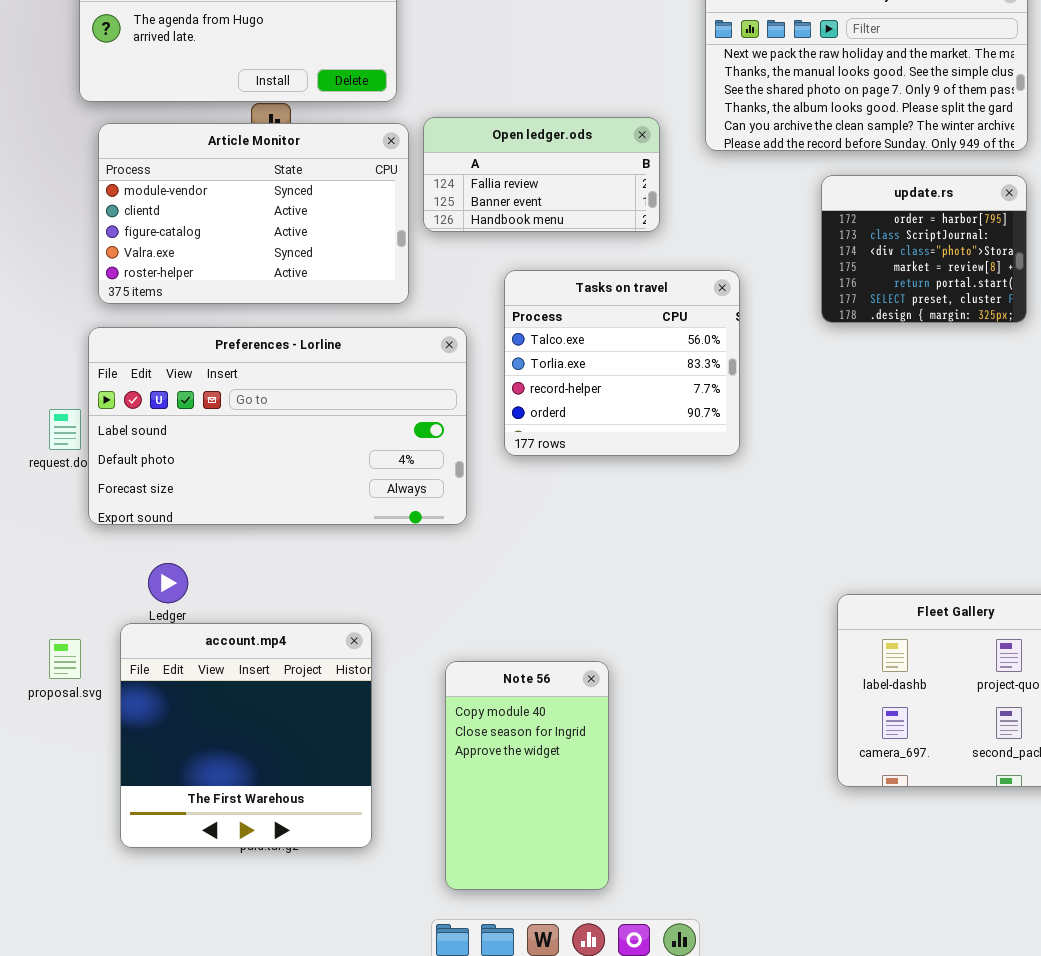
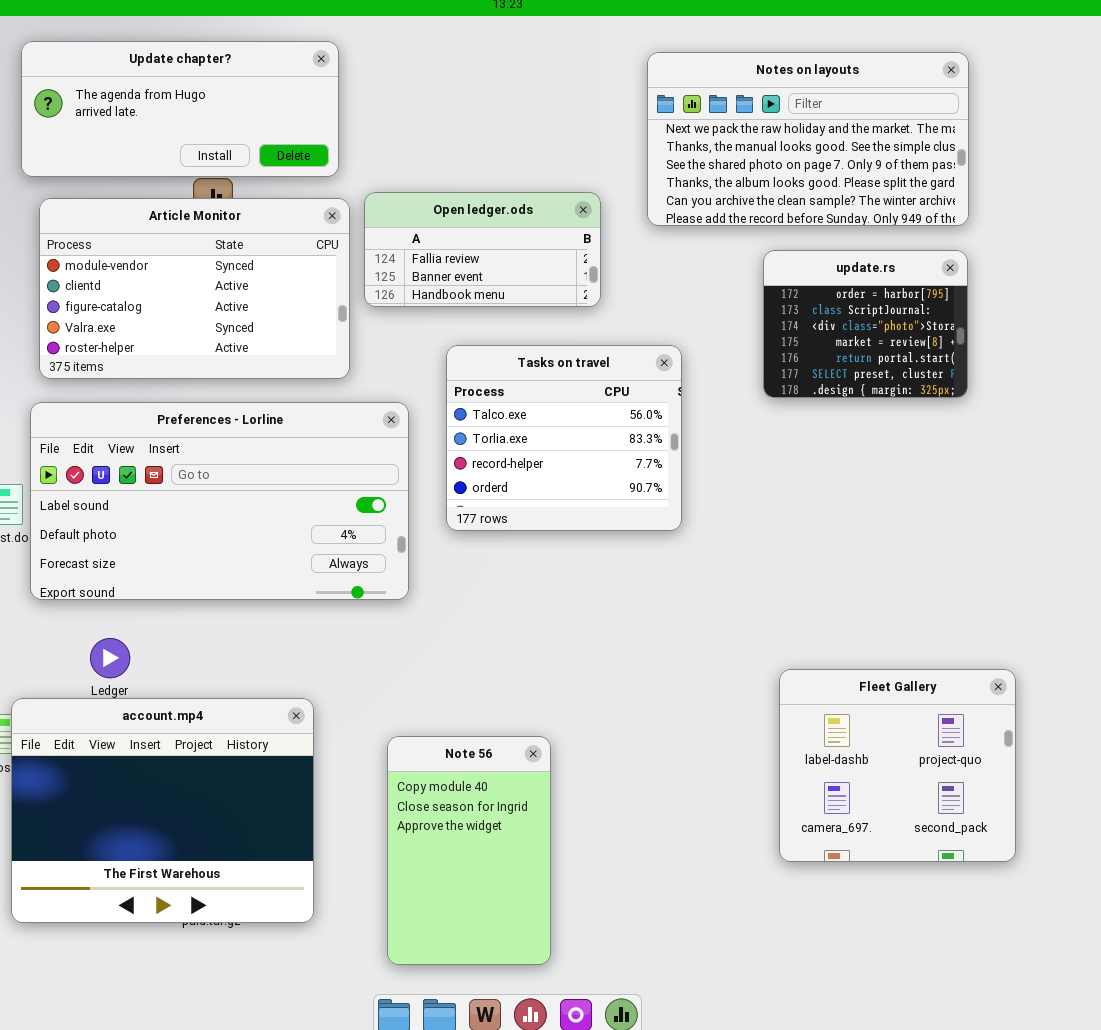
account.mp4: [120,623,372,848] -> [11,698,314,923], resized

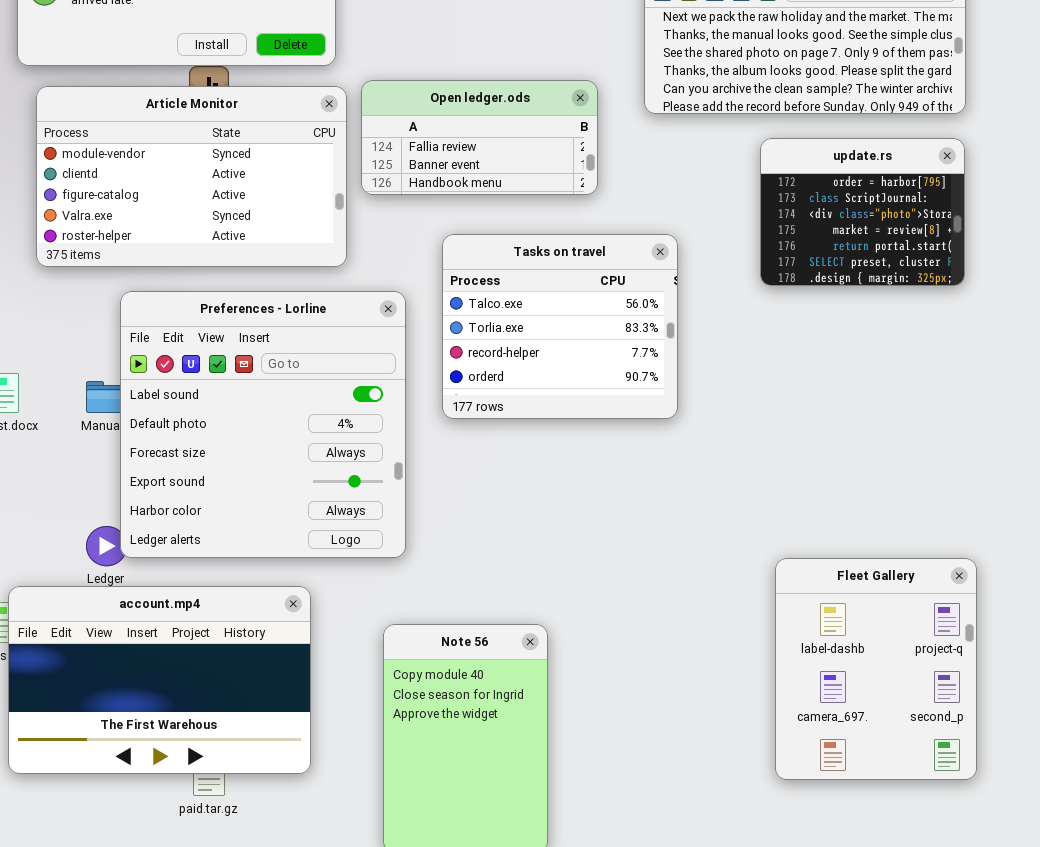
Preferences - Lorline: [30,402,409,600] -> [120,291,406,558], resized
Fleet Gallery: [779,669,1016,862] -> [775,558,977,780], resized
account.mp4: [11,698,314,923] -> [8,586,311,774], resized

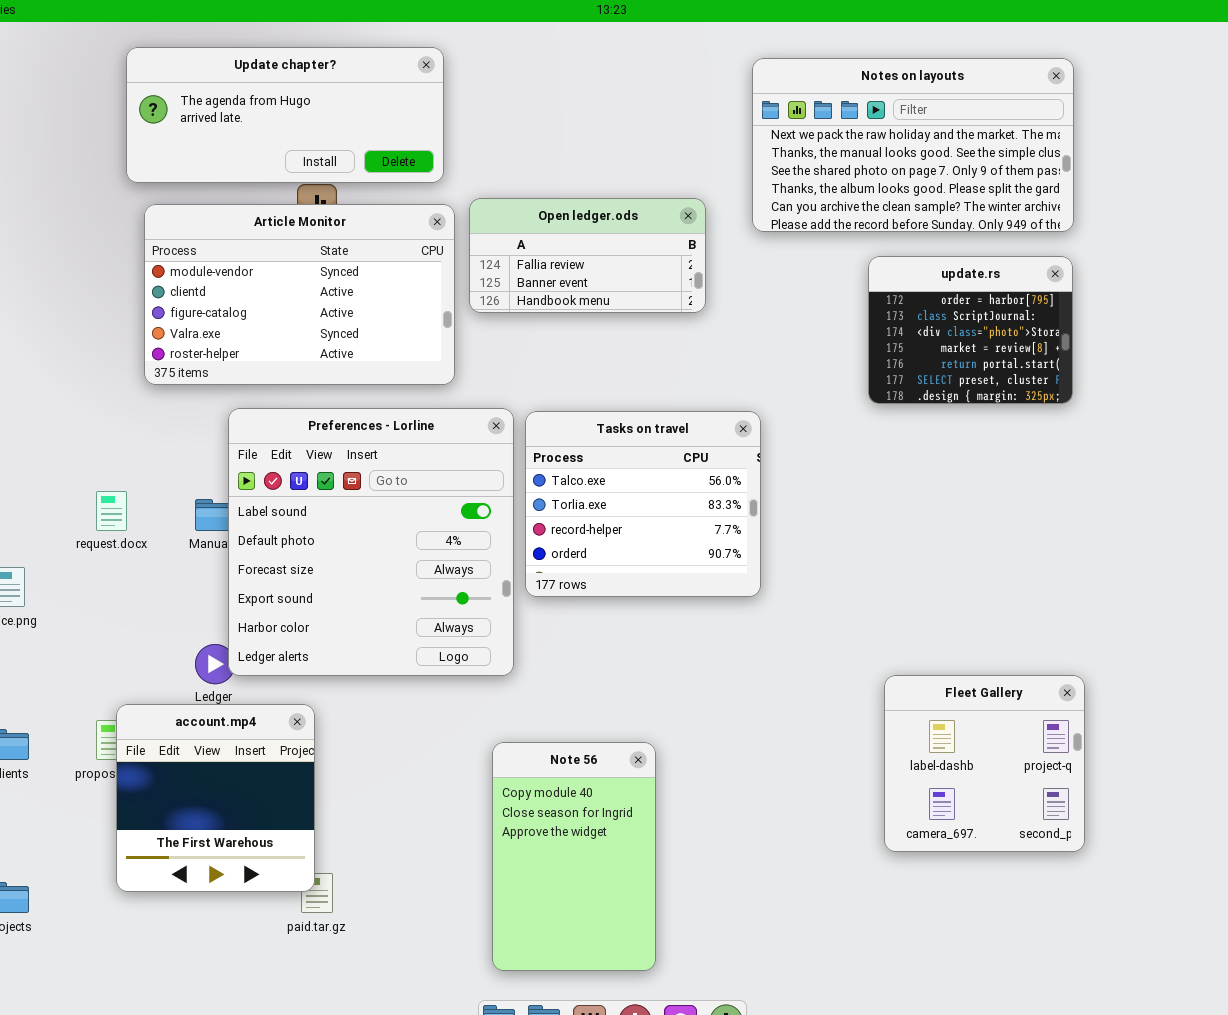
Tasks on travel: [442,234,678,419] -> [525,411,761,597], moved
Fleet Gallery: [775,558,977,780] -> [884,675,1085,852], resized
account.mp4: [8,586,311,774] -> [116,704,315,892], resized

